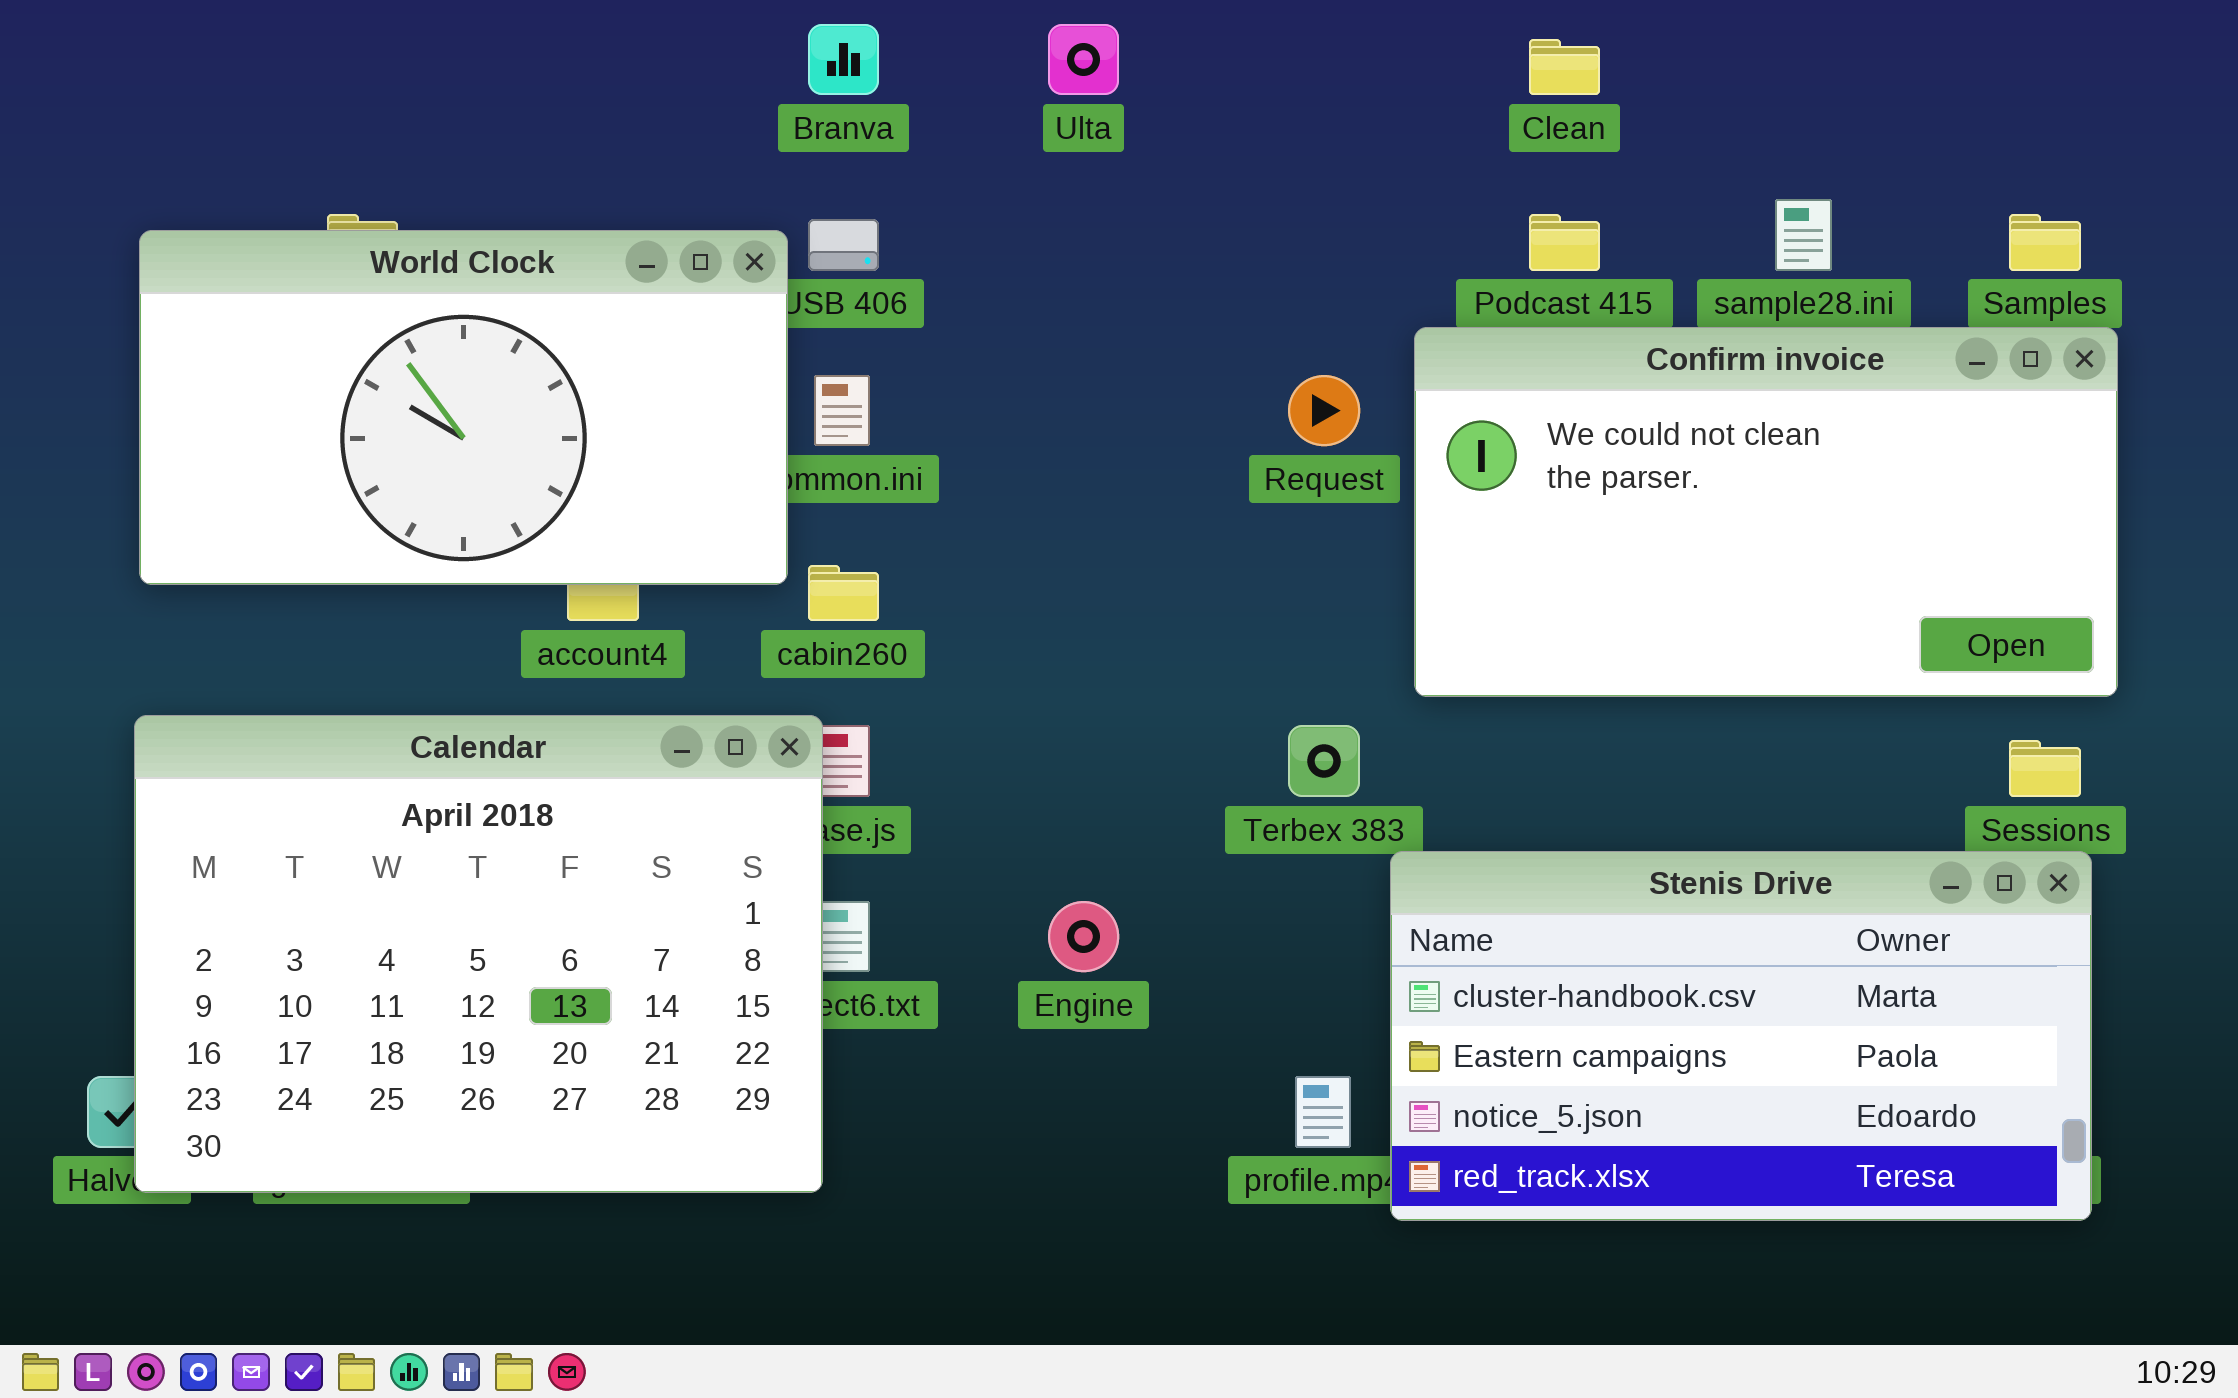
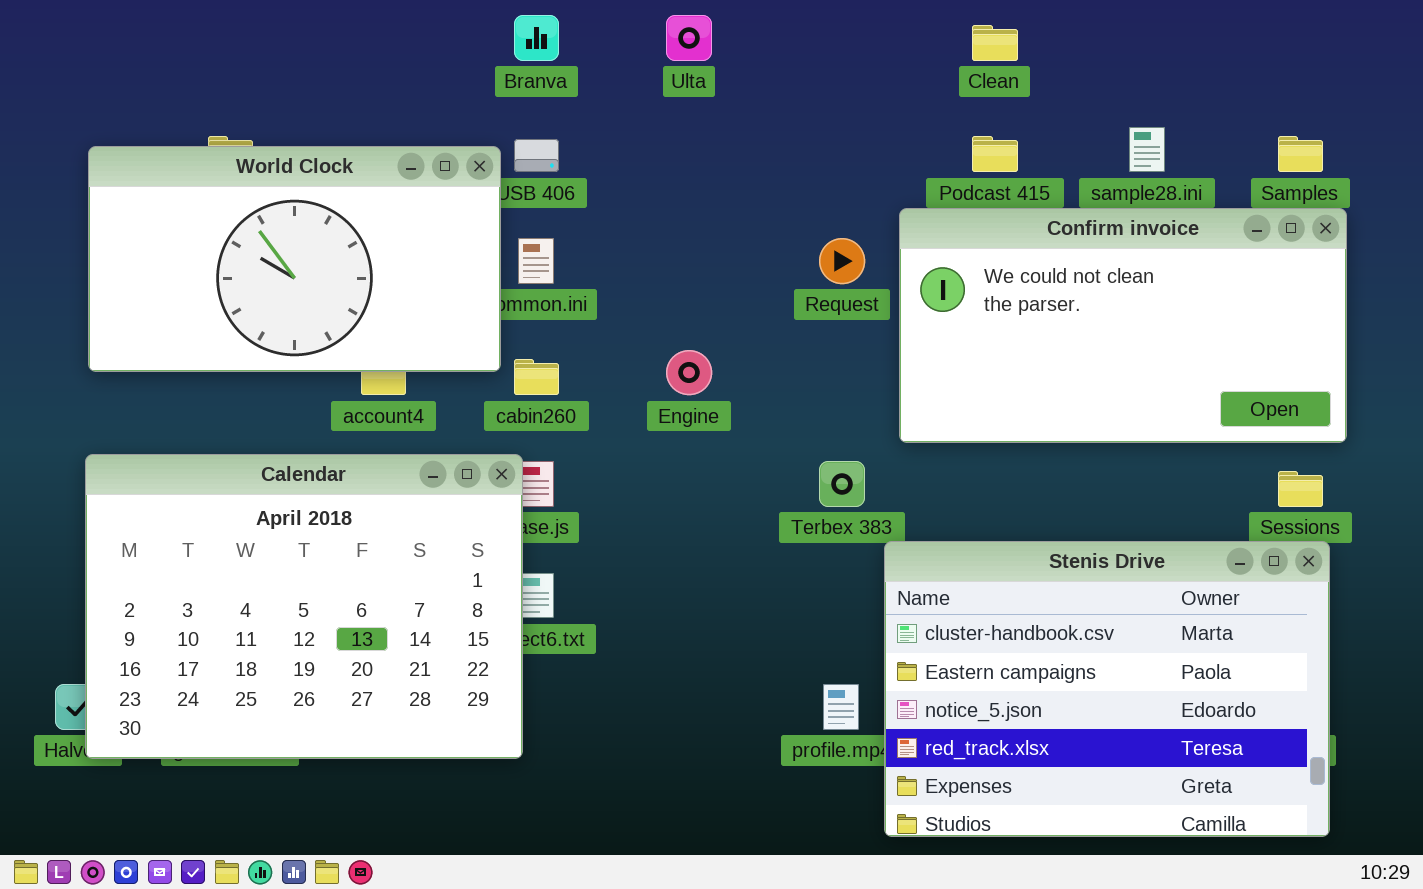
Stenis Drive: [1390,851,2092,1221] -> [884,541,1330,837], resized
Engine: [1048,901,1119,972] -> [666,350,712,395], moved

